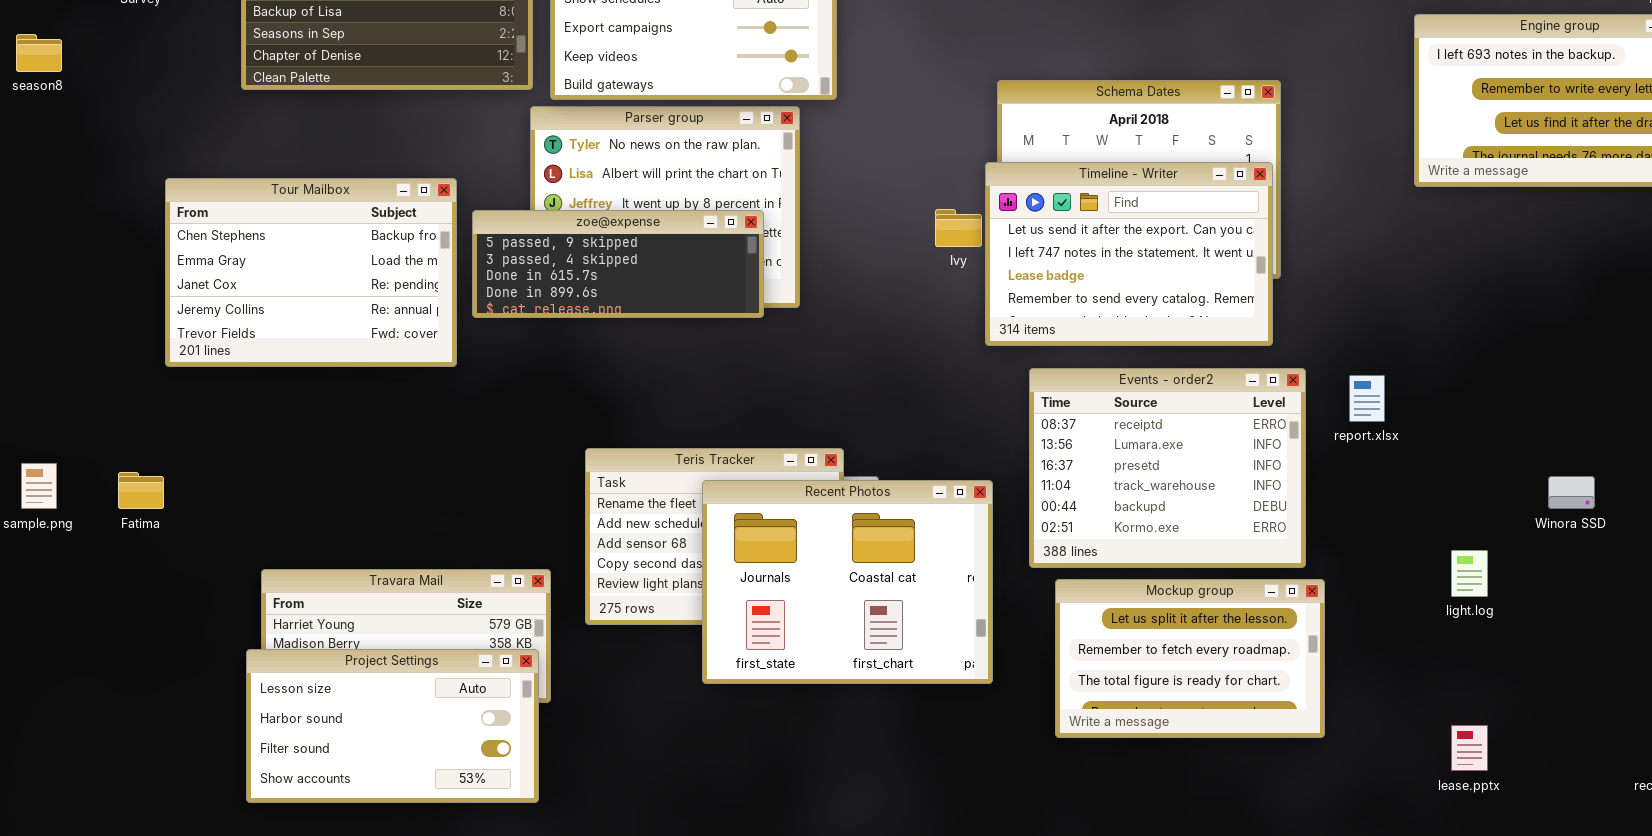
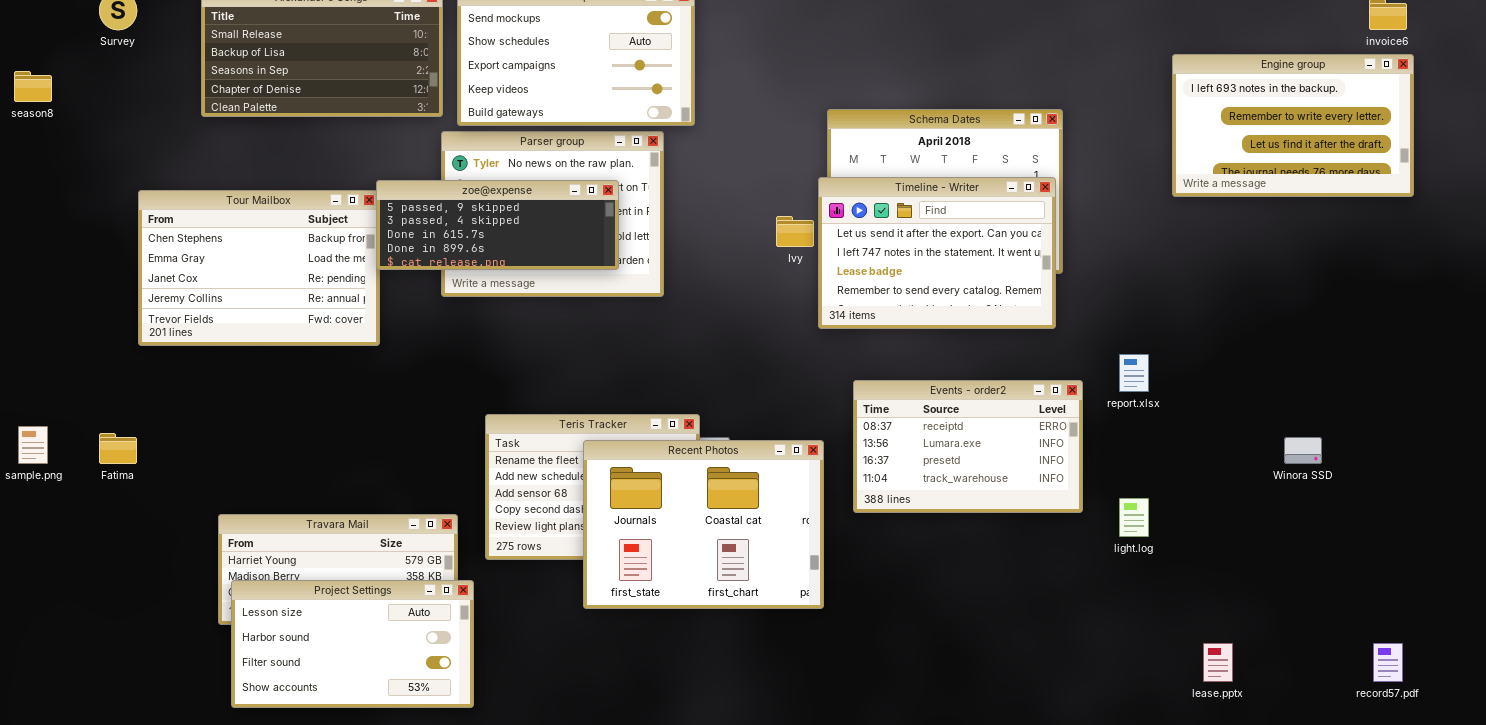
zoe@expense: [472,210,764,318] -> [376,180,619,270], moved
Events - order2: [1029,368,1306,568] -> [853,380,1083,513], resized
light.log: [1451,550,1488,597] -> [1119,498,1149,537], moved
Mockup group: [1055,579,1325,738] -> none, closed
Project Settings: [246,649,539,803] -> [231,580,474,708], moved

